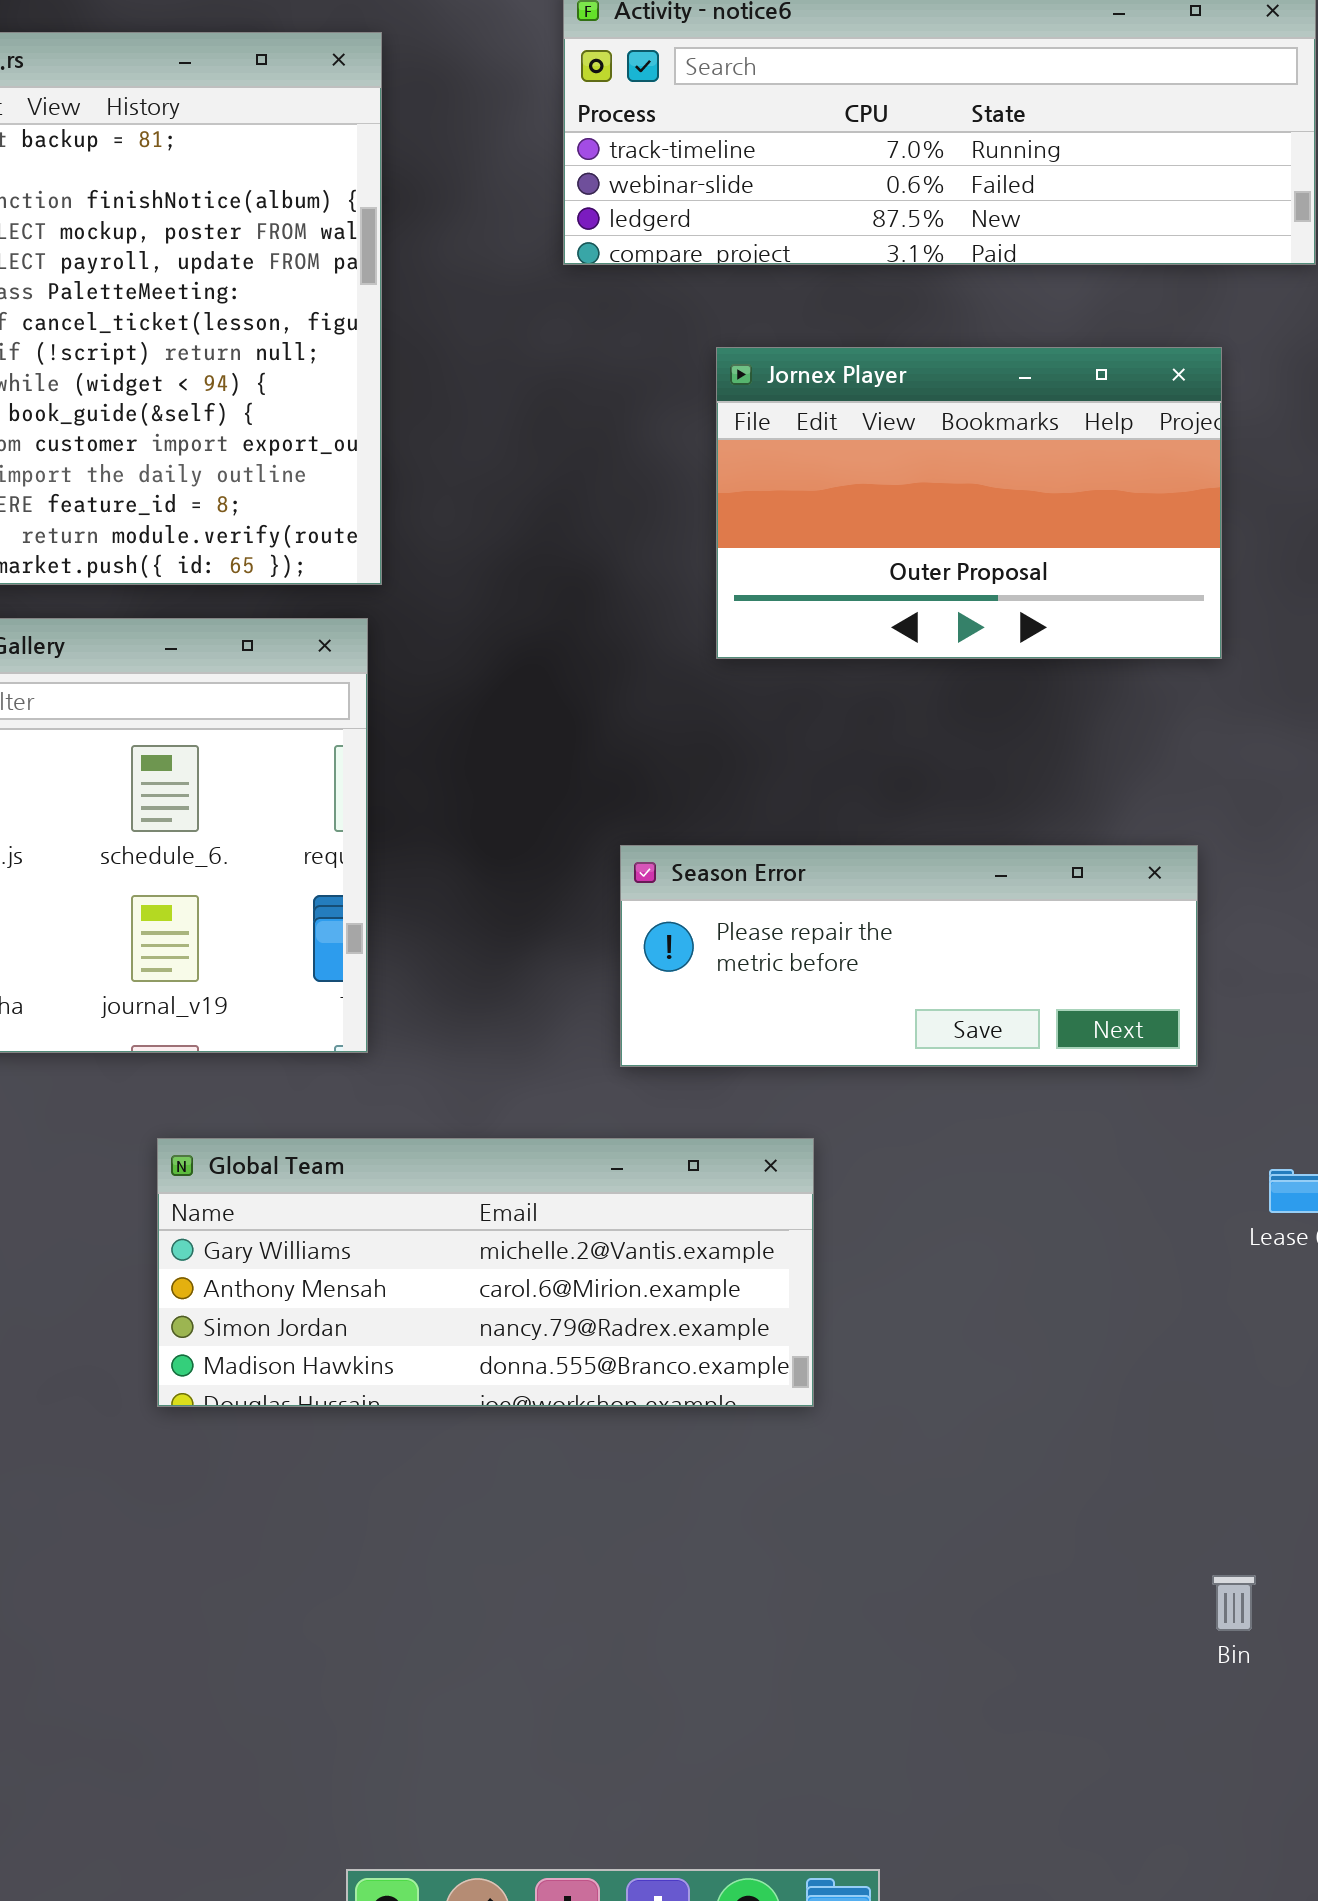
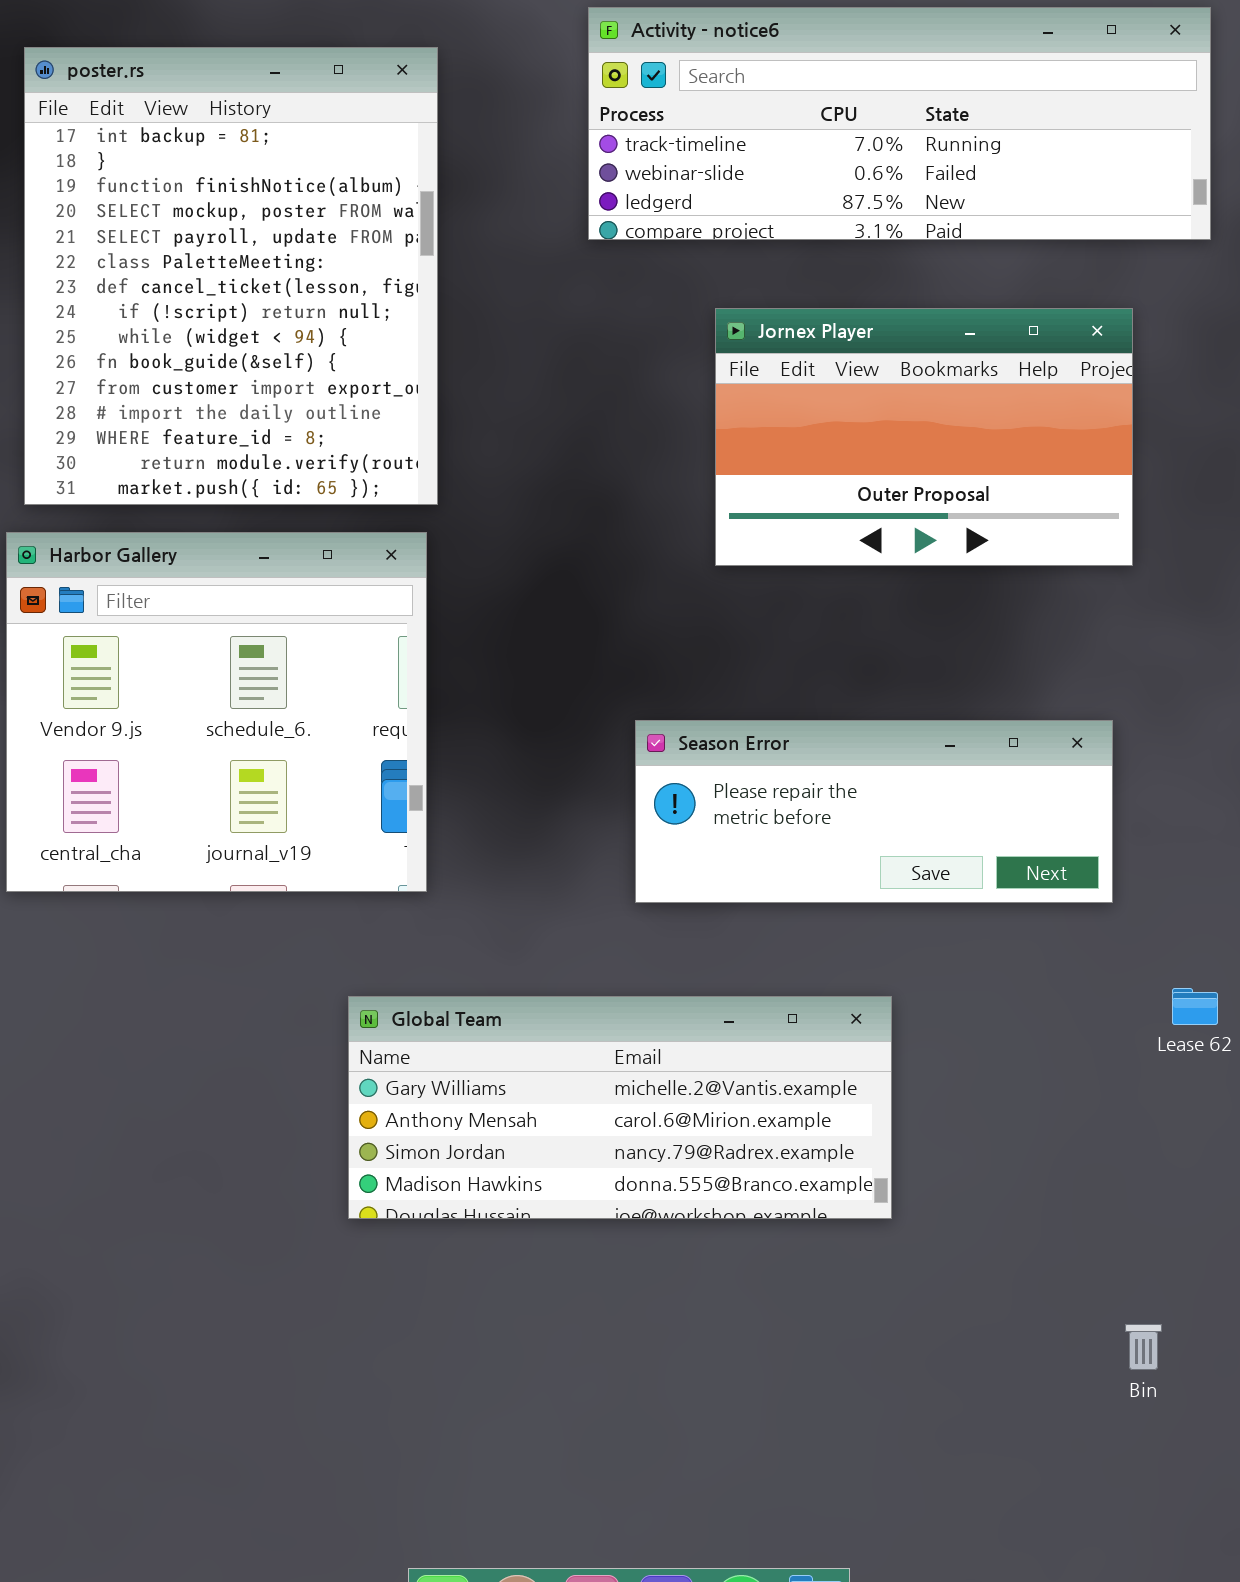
Global Team: [157,1138,814,1407] -> [348,996,892,1219], moved

